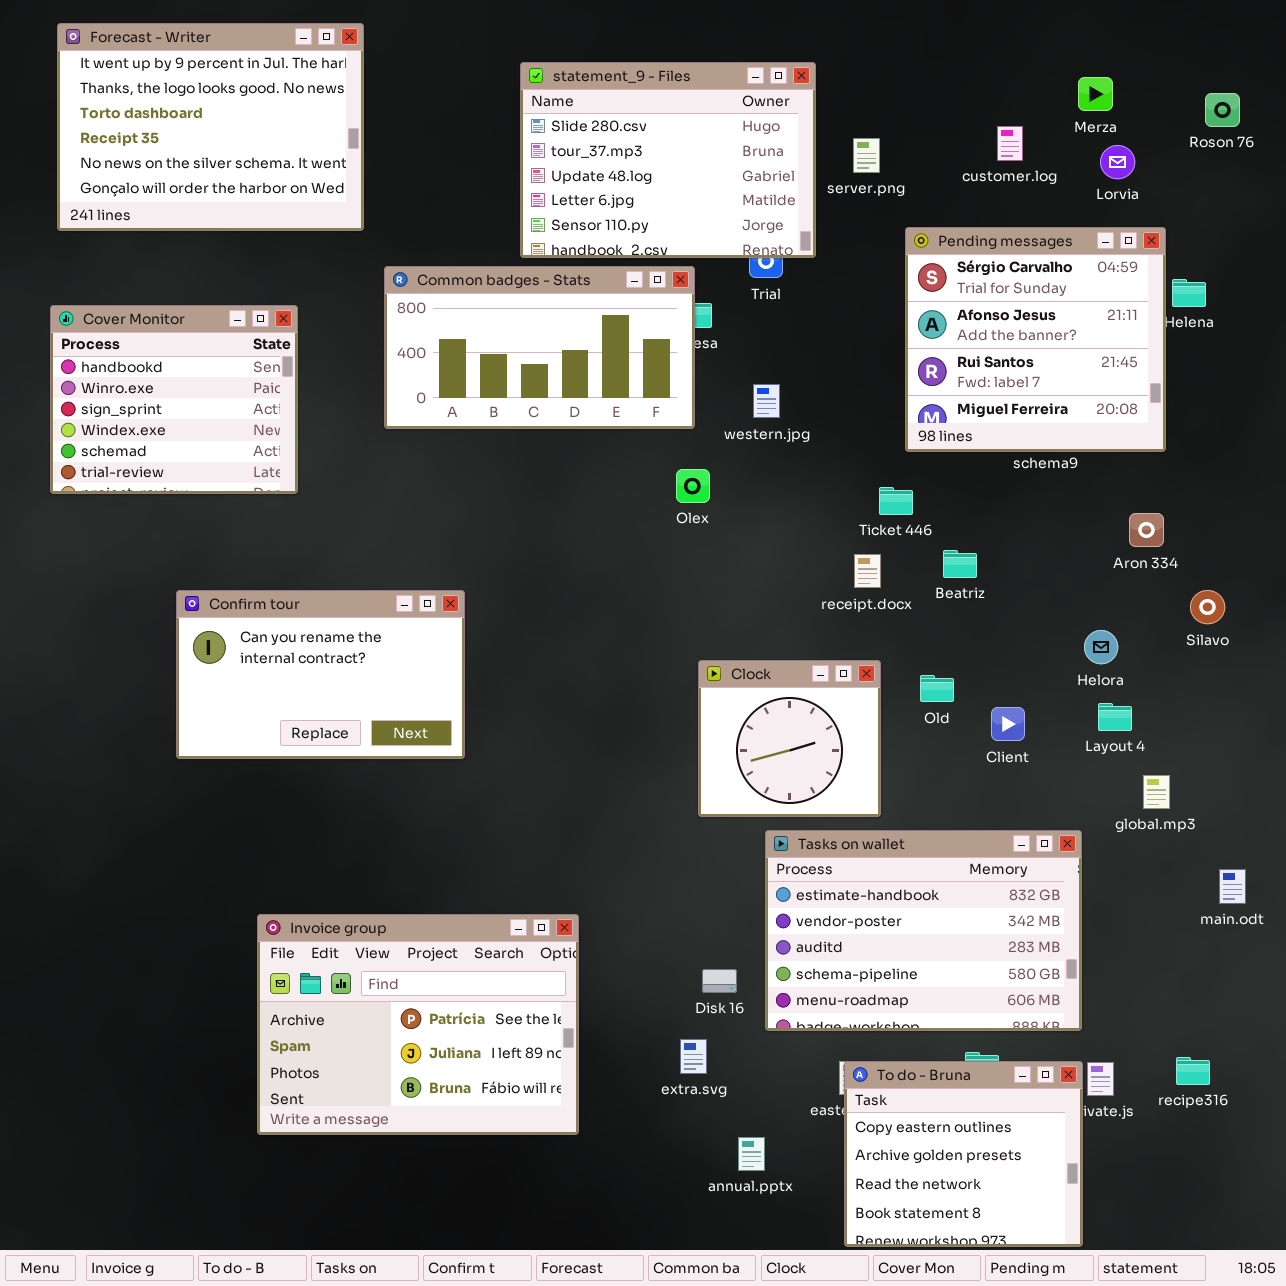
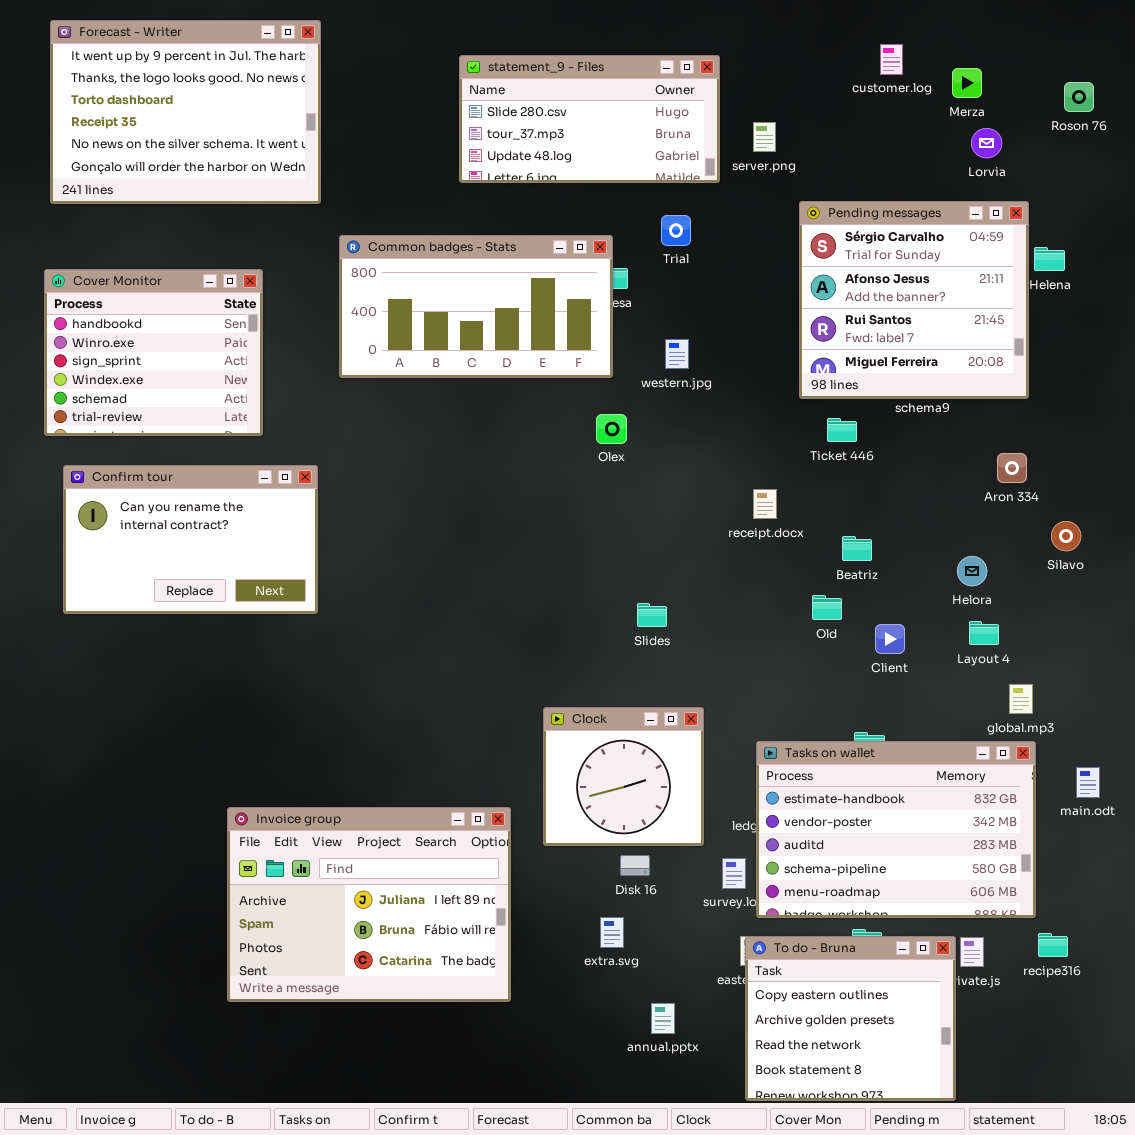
statement_9 - Files: [520,62,816,258] -> [459,55,720,183], resized
customer.log: [997,126,1023,161] -> [880,44,903,75], moved
Ticket 446: [879,487,913,515] -> [827,418,857,442], moved
Beatriz: [943,550,977,578] -> [842,536,872,561], moved
Confirm tour: [176,590,465,759] -> [63,465,318,614], moved
Clock: [698,660,881,817] -> [543,707,704,846], moved
Tasks on wallet: [765,830,1082,1031] -> [756,741,1036,918], moved
Invoice group: [257,914,579,1135] -> [227,807,511,1002], scrolled down 1 row

